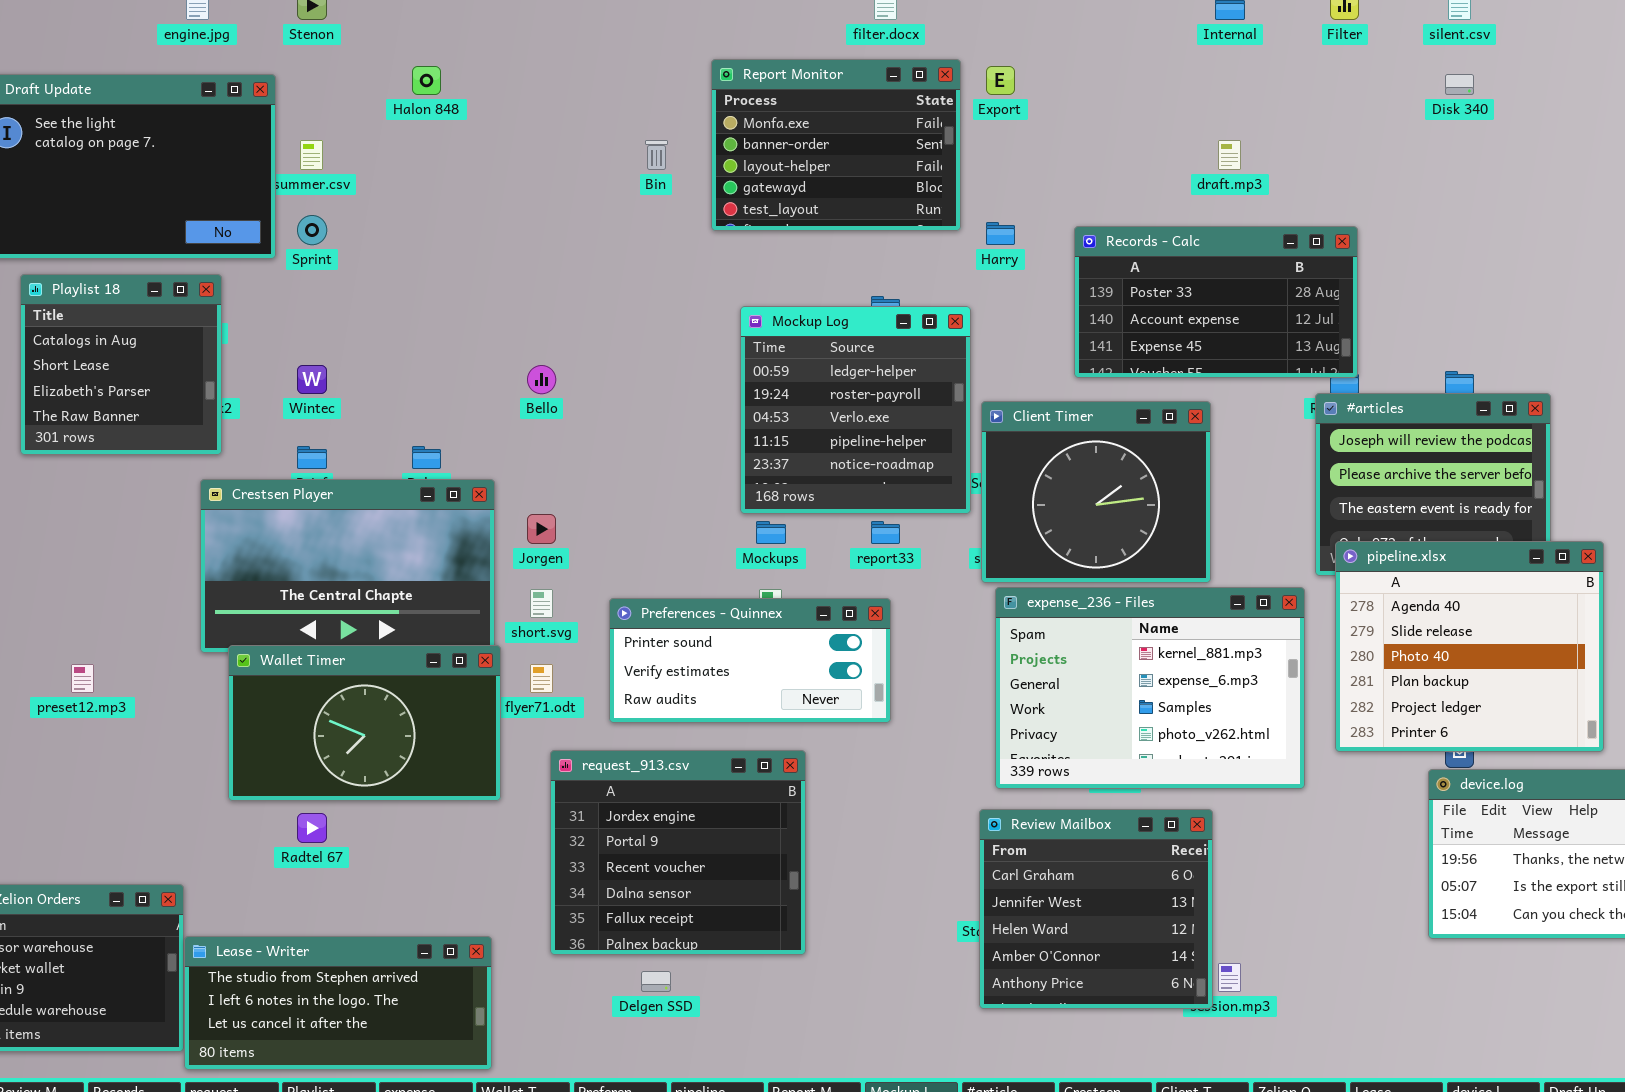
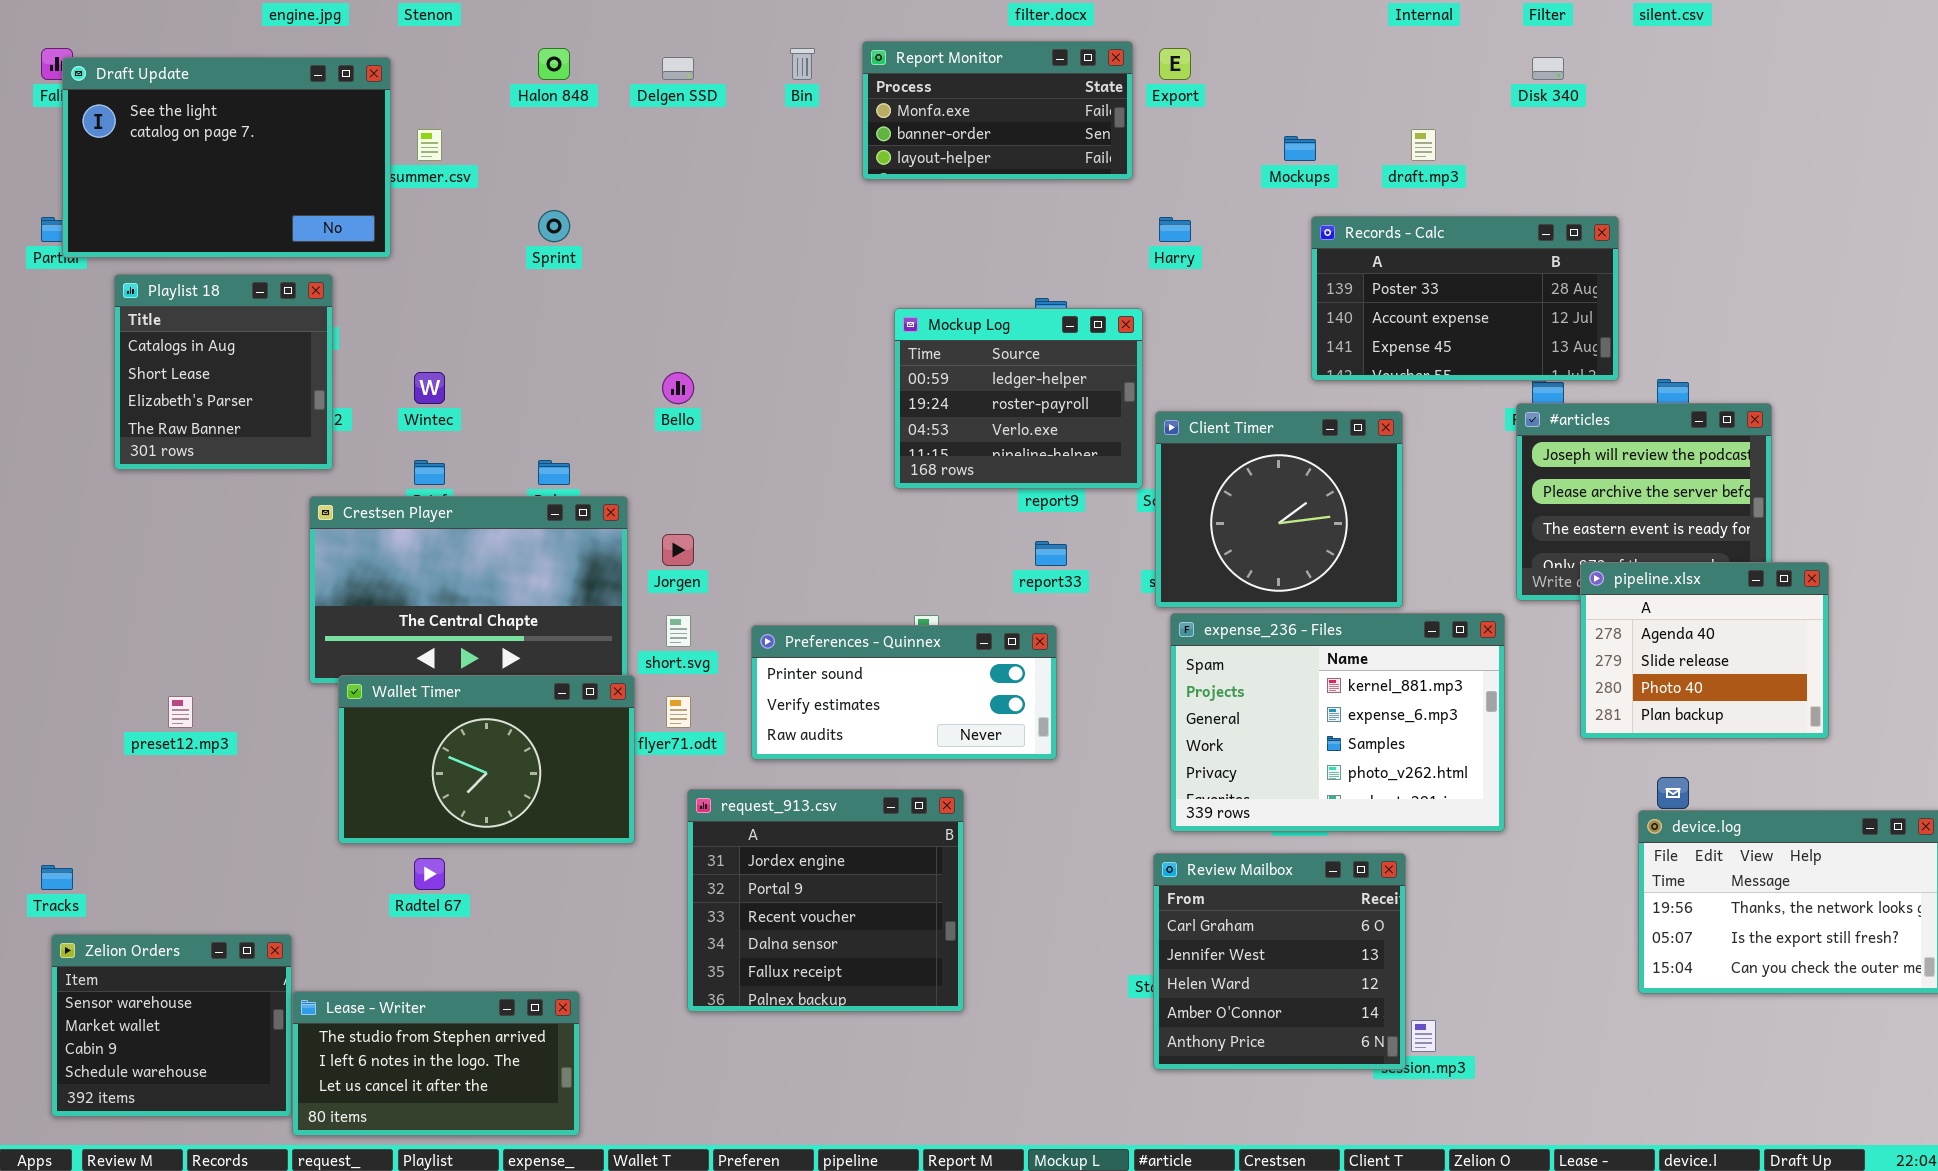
Report Monitor: [711,59,961,231] -> [862,41,1133,180], resized
Disk 340: [1445,74,1474,95] -> [1532,57,1564,80], moved
Bin: [645,140,668,170] -> [790,48,815,80], moved
Sprint: [297,215,327,245] -> [538,210,570,242], moved
Records - Calc: [1074,226,1358,378] -> [1311,216,1619,381], moved
Mockup Log: [740,306,971,514] -> [894,308,1143,489], resized
Mockups: [756,521,786,544] -> [1284,136,1316,161], moved
pipeline.xlsx: [1335,541,1604,752] -> [1580,562,1829,739], resized
Lease - Writer: [184,936,492,1070] -> [292,991,580,1136], resized
Delgen SSD: [641,971,671,992] -> [662,57,694,80], moved

